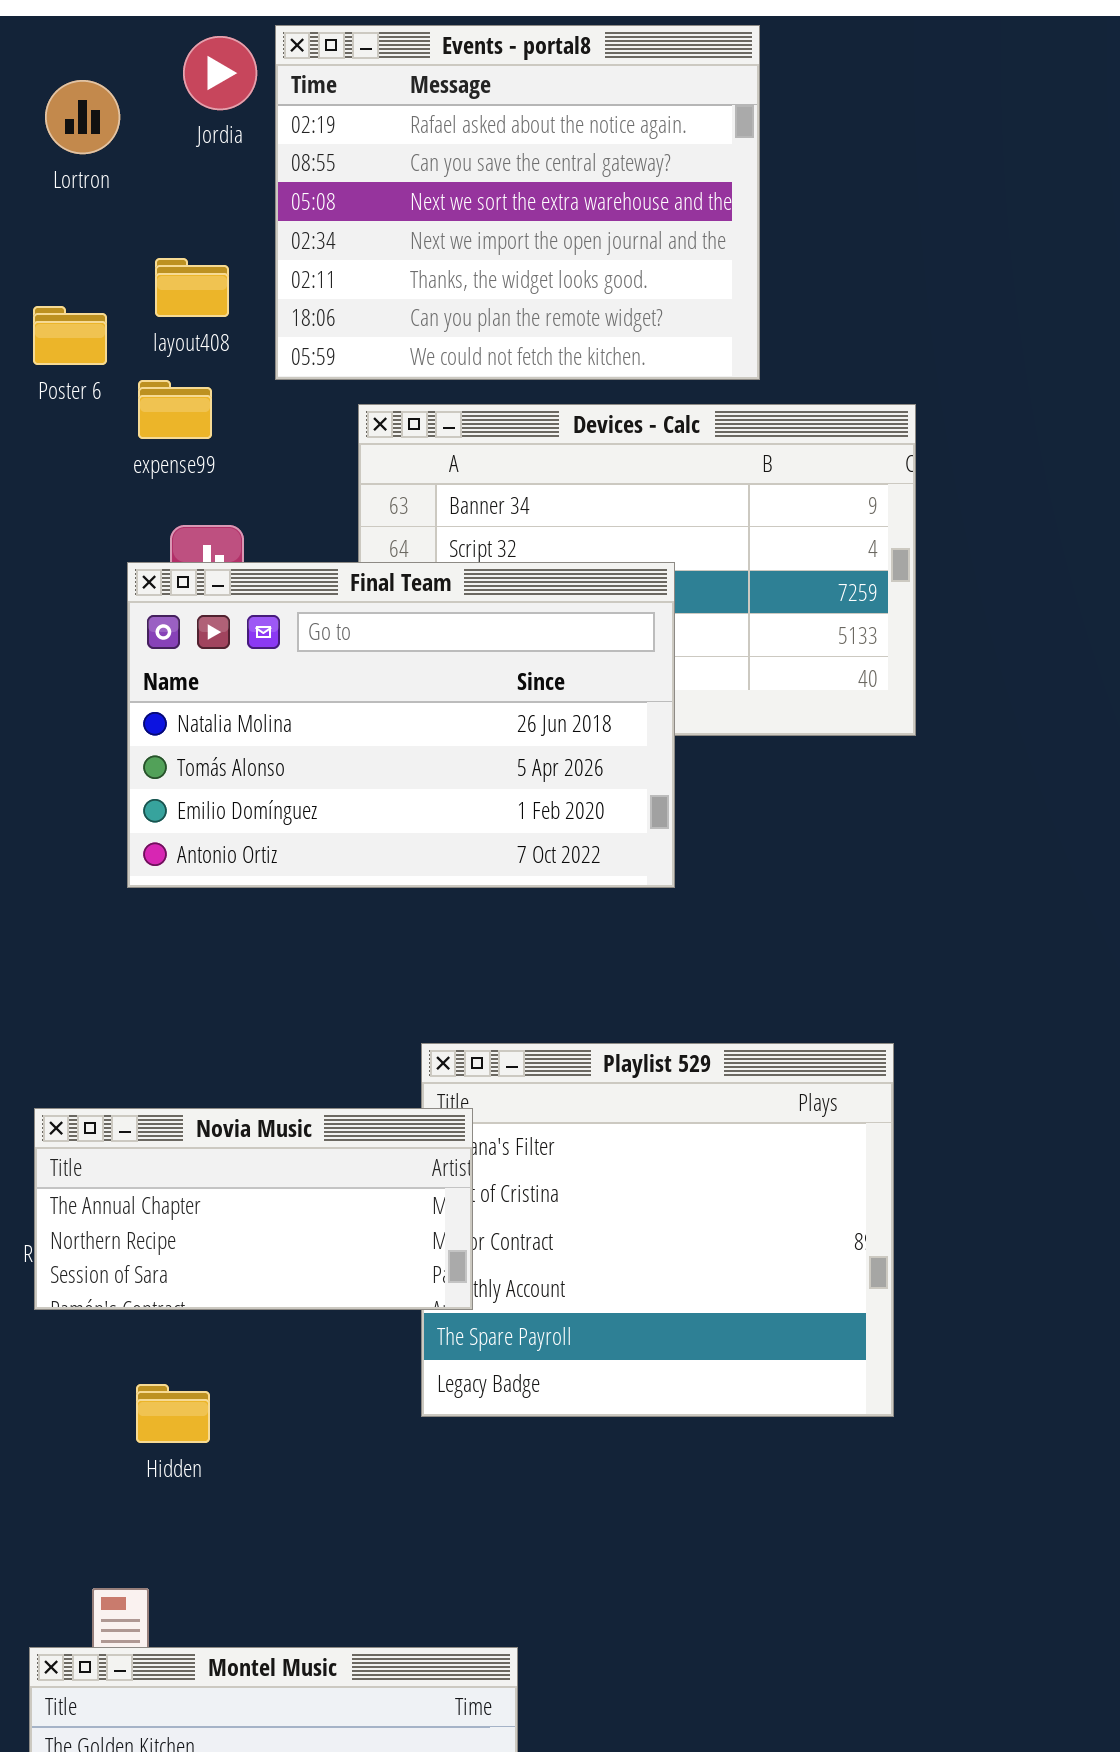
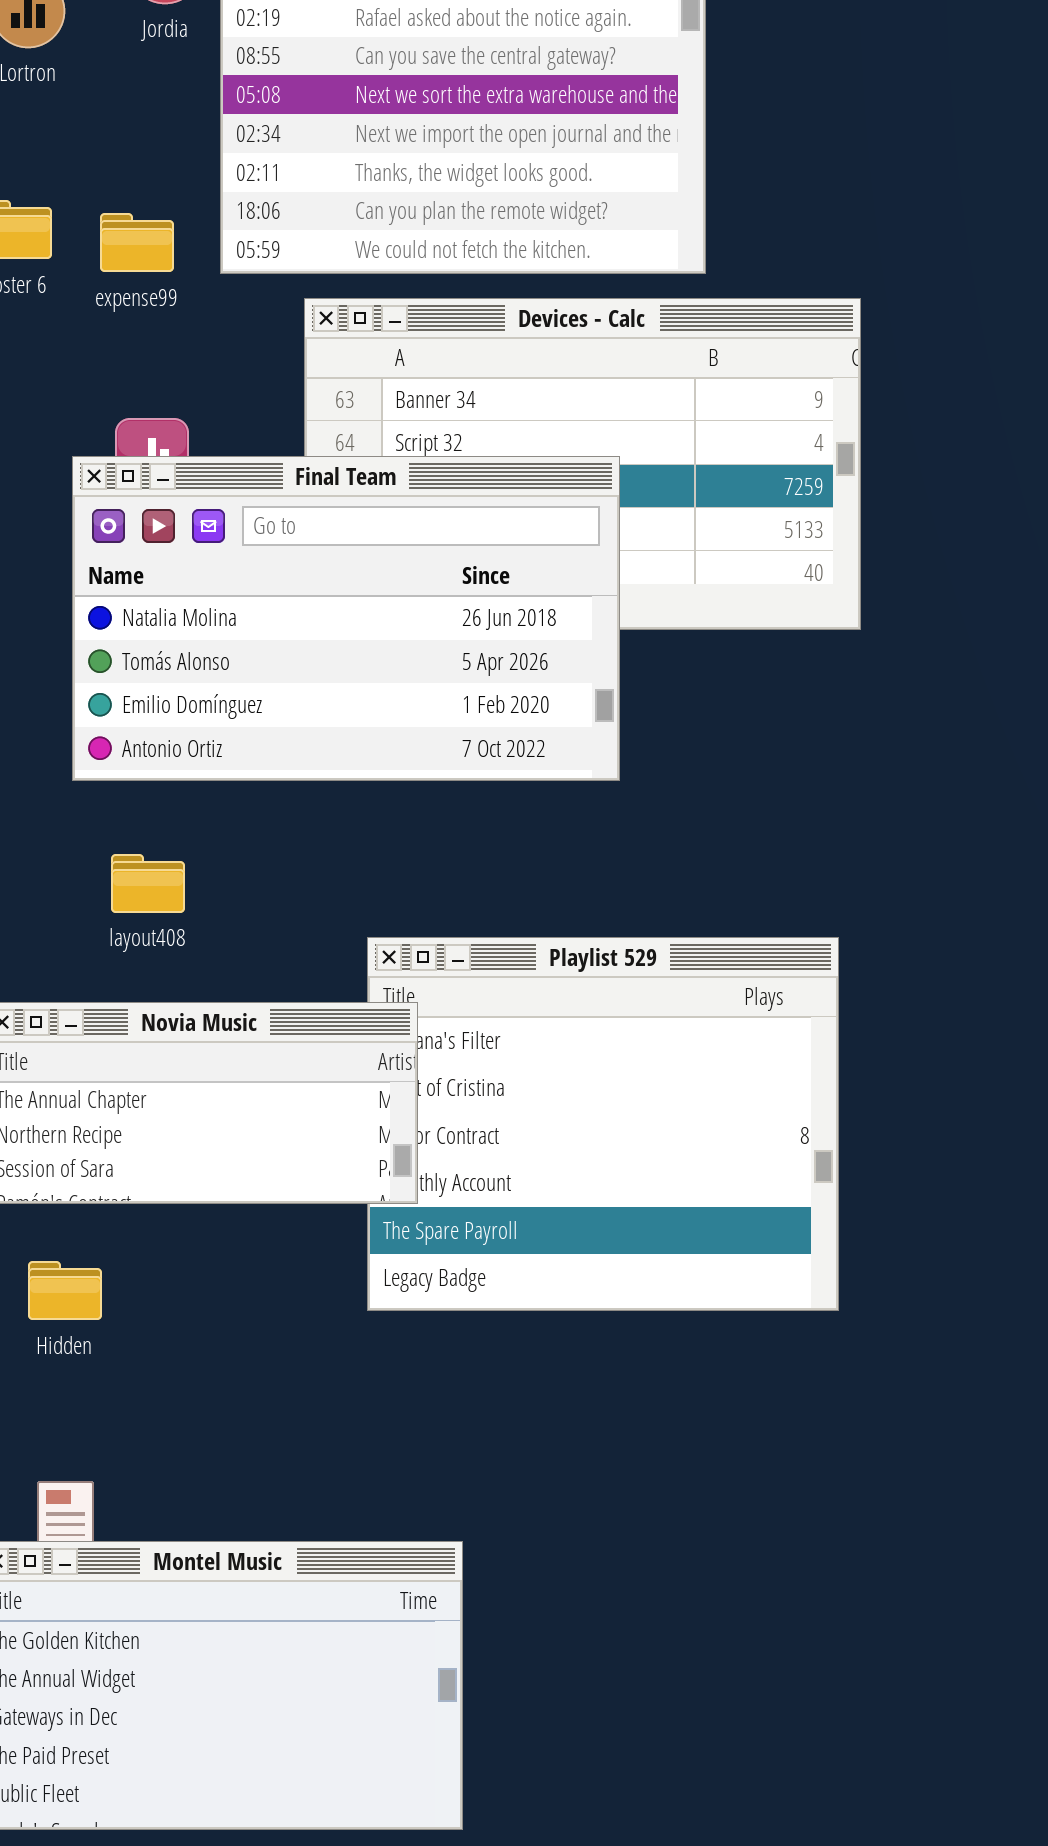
layout408: [155,258,229,317] -> [111,854,185,913], moved
expense99: [138,380,212,439] -> [100,213,174,272], moved
Hidden: [136,1384,210,1443] -> [28,1261,102,1320], moved

